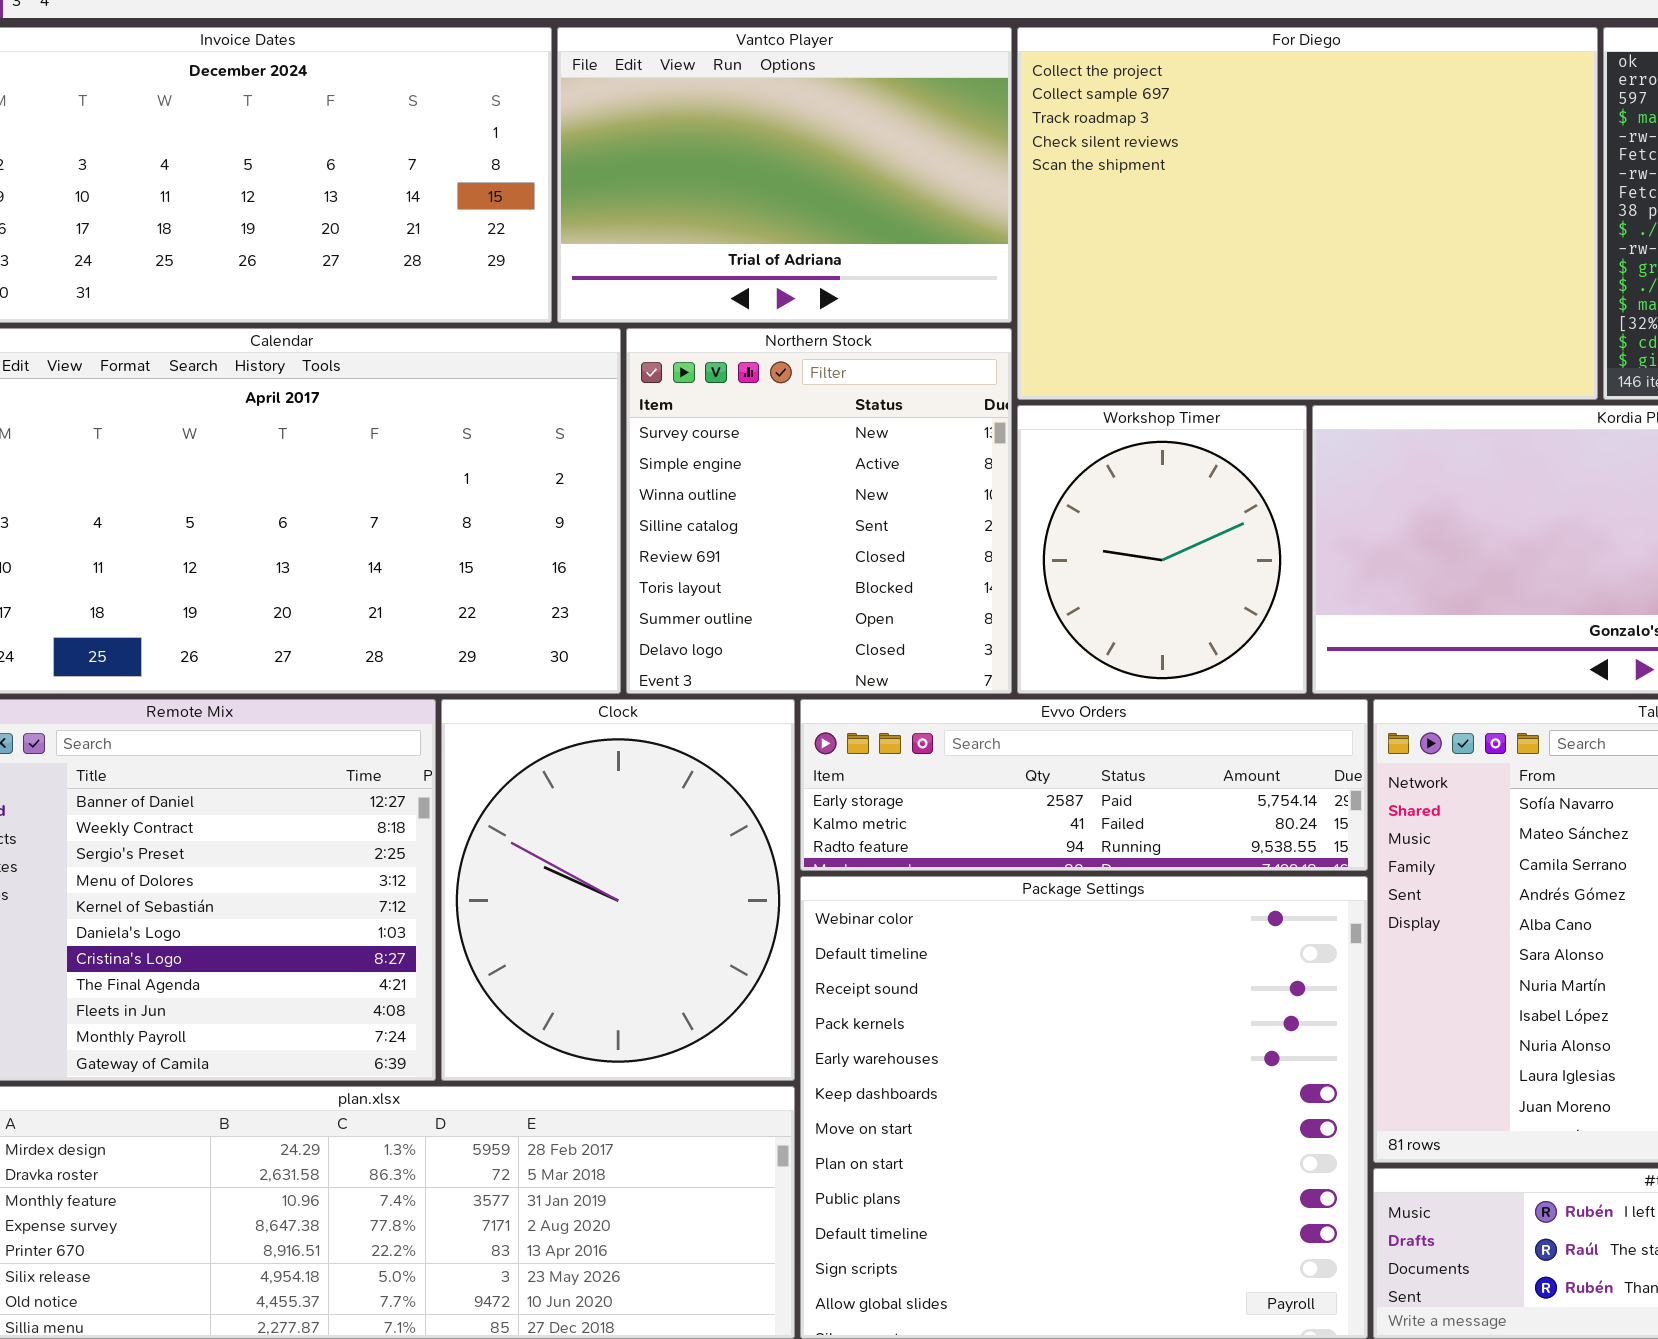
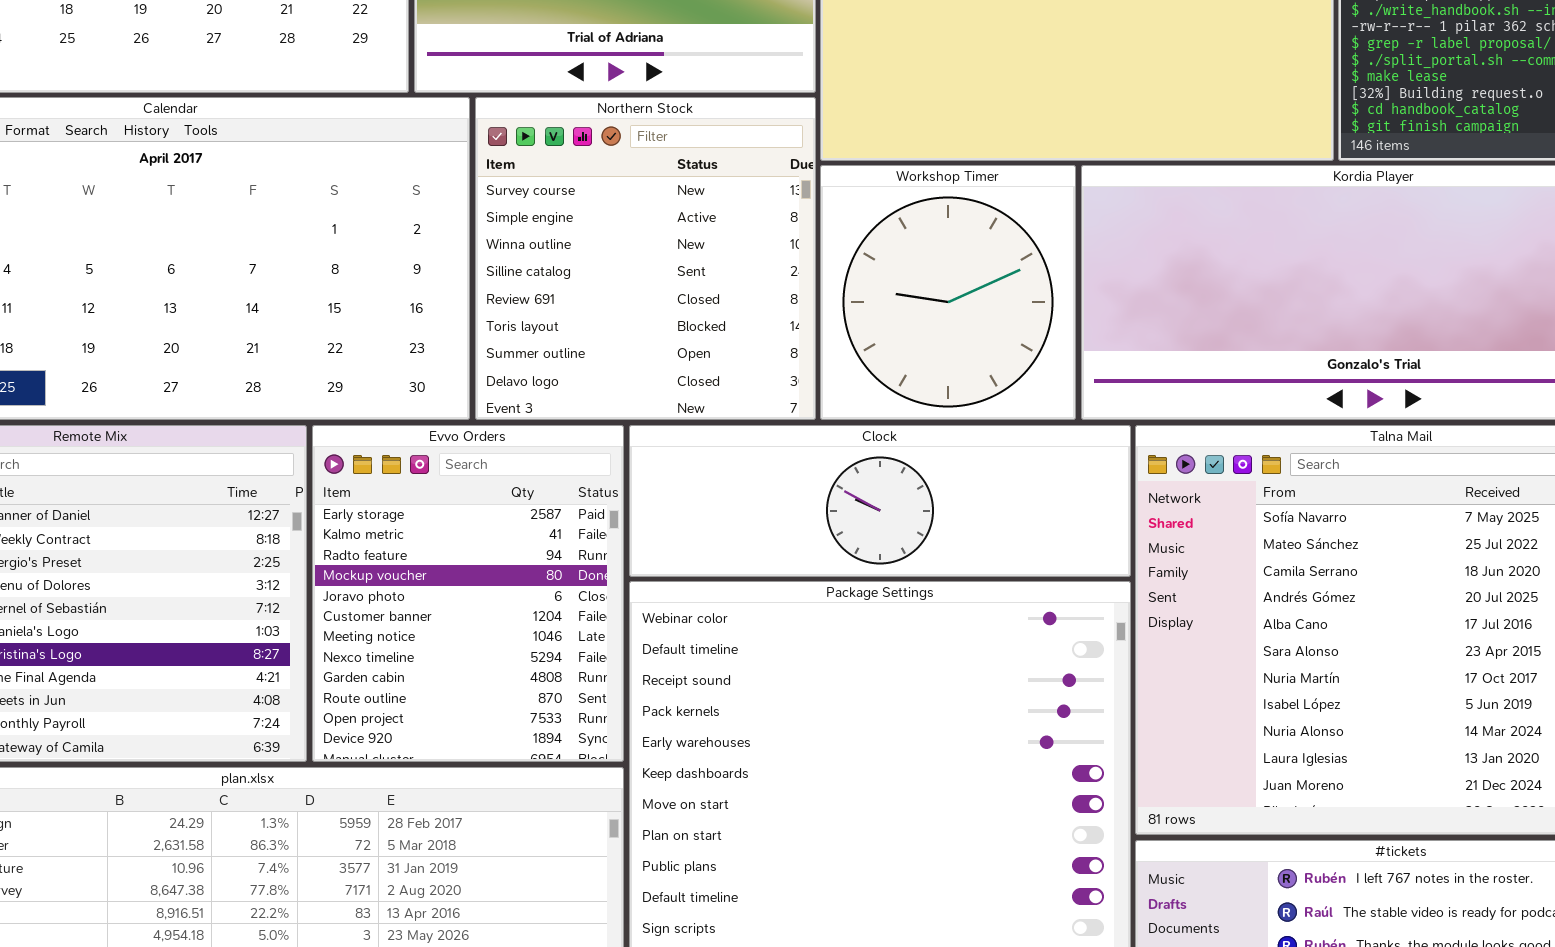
Clock: [441,699,795,1081] -> [629,425,1131,577], moved, resized
Evvo Orders: [800,699,1368,871] -> [312,425,624,762], moved, resized

